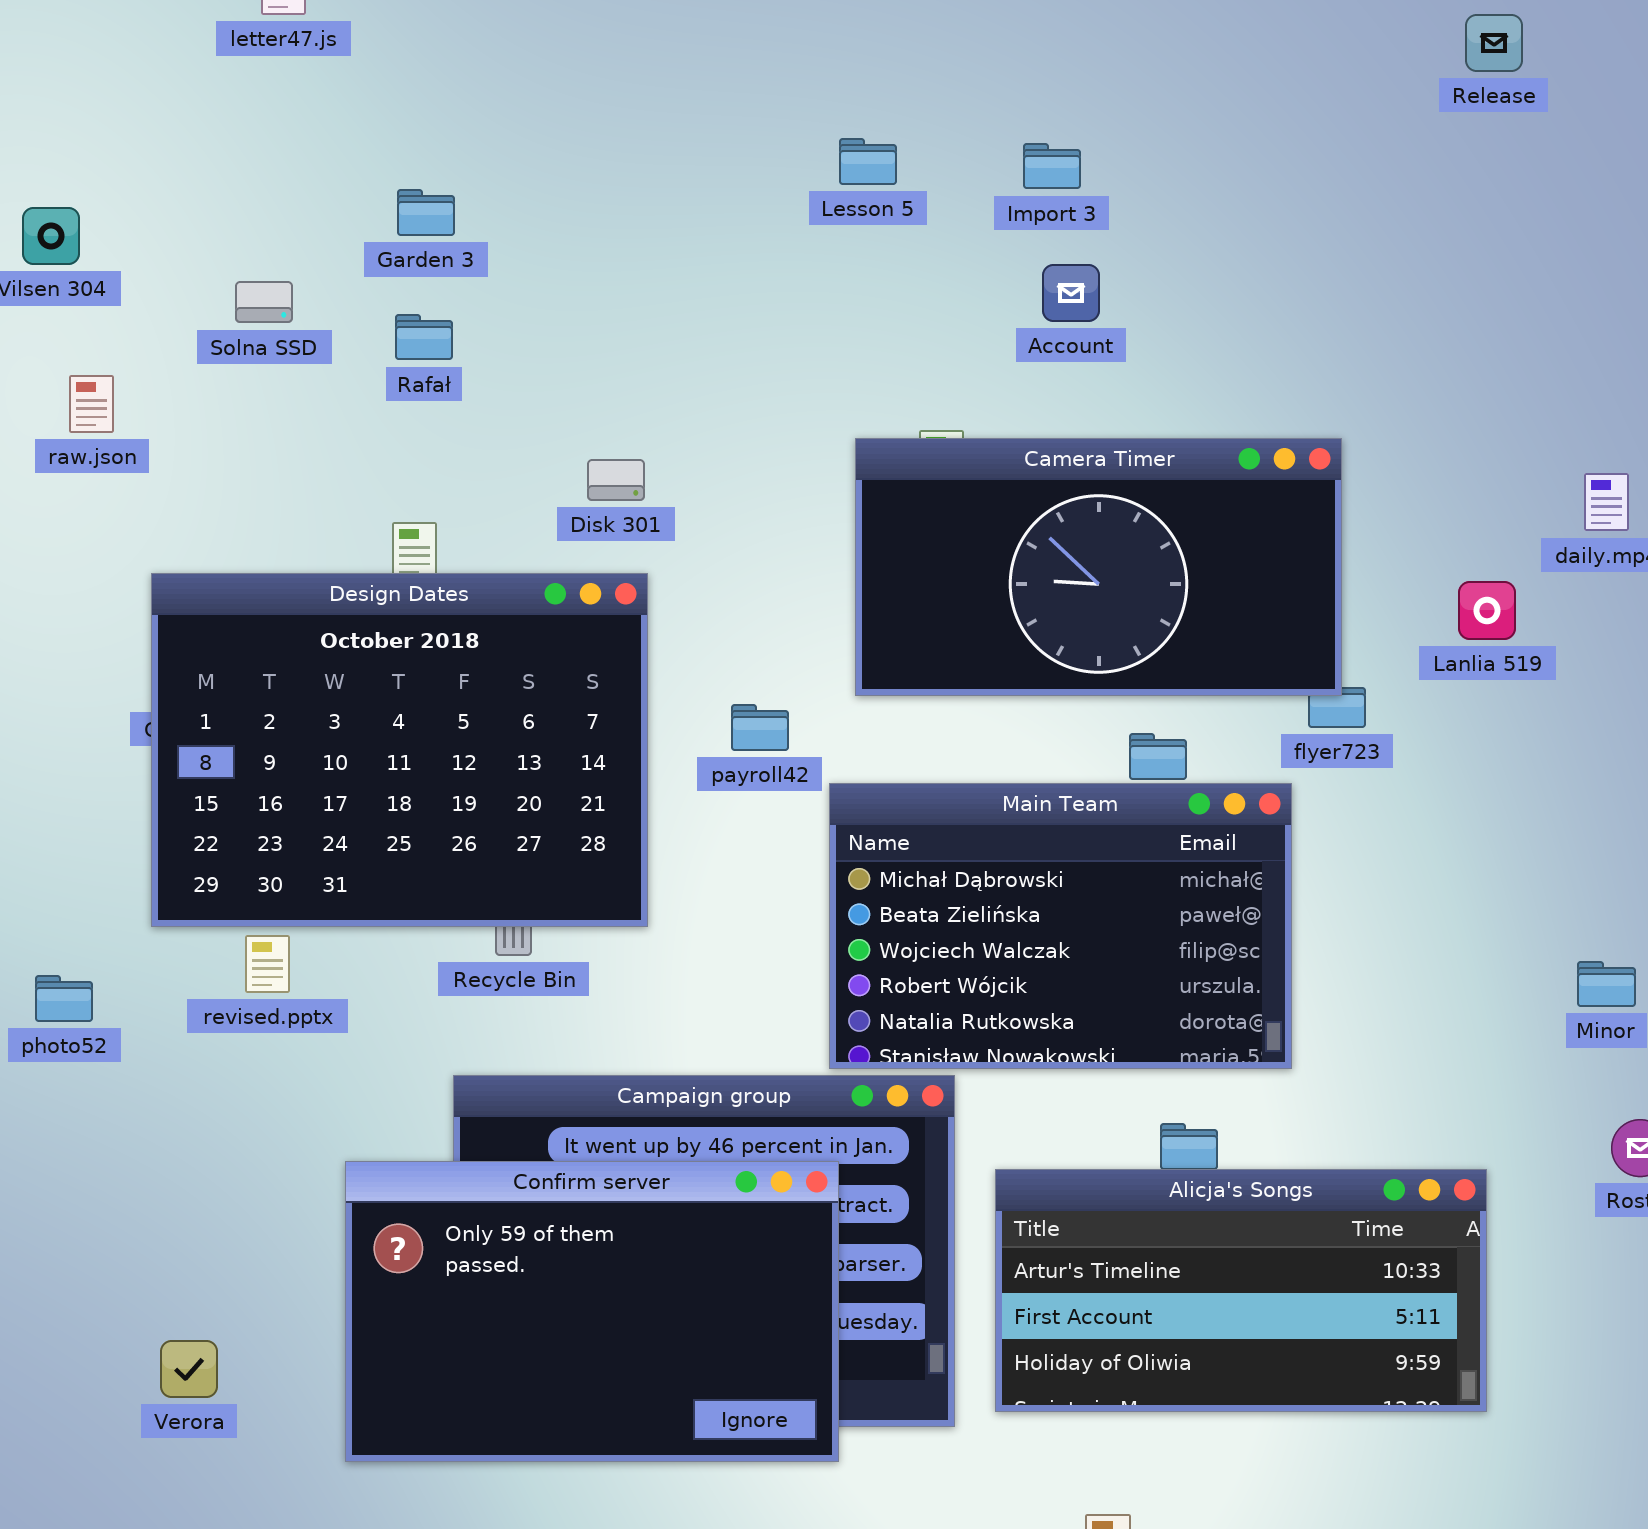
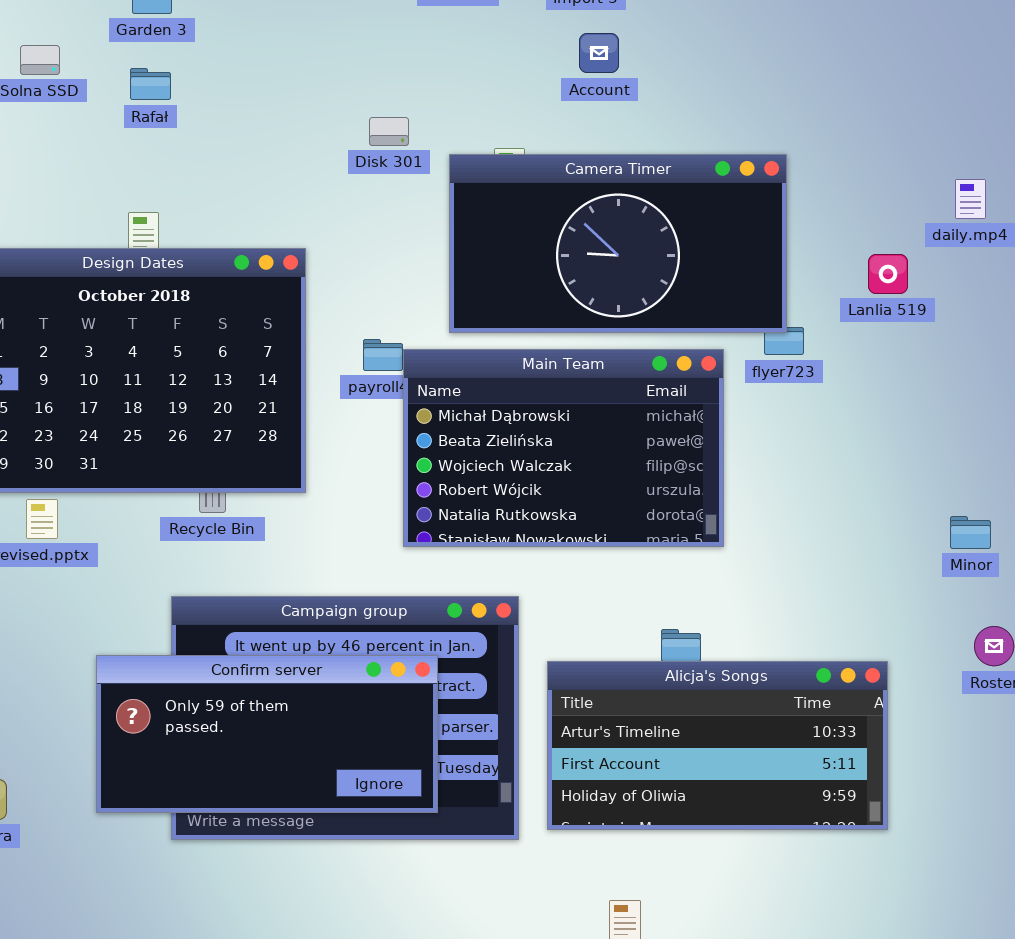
Disk 301: [587,459,645,501] -> [369,117,409,146], moved
Main Team: [829,783,1292,1069] -> [403,349,724,547], moved
Confirm server: [345,1161,839,1462] -> [96,655,438,813], resized

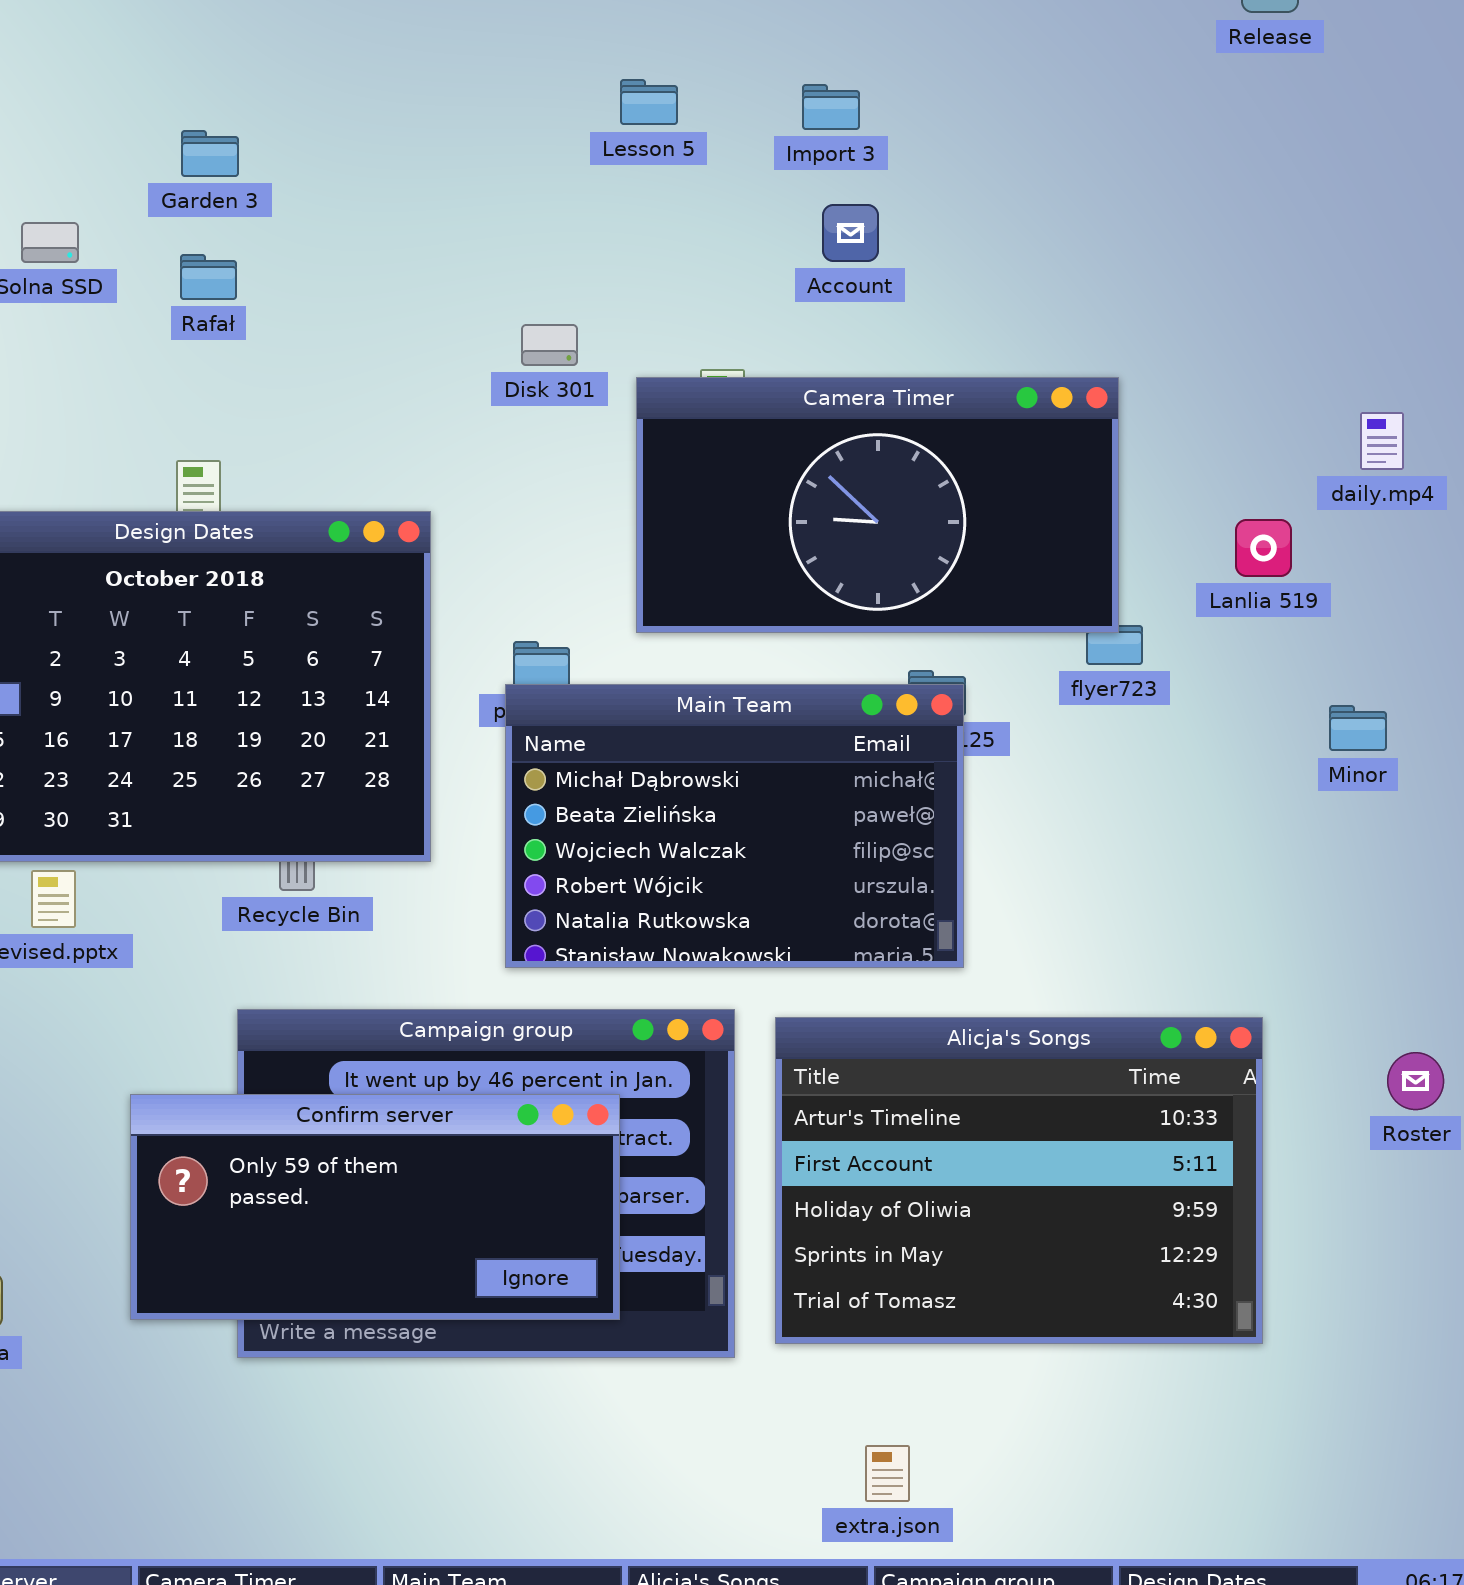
Main Team: [403,349,724,547] -> [505,684,964,968], moved
Minor: [950,516,991,549] -> [1329,705,1387,751], moved
Alicja's Songs: [547,661,888,830] -> [775,1017,1263,1344], resized

